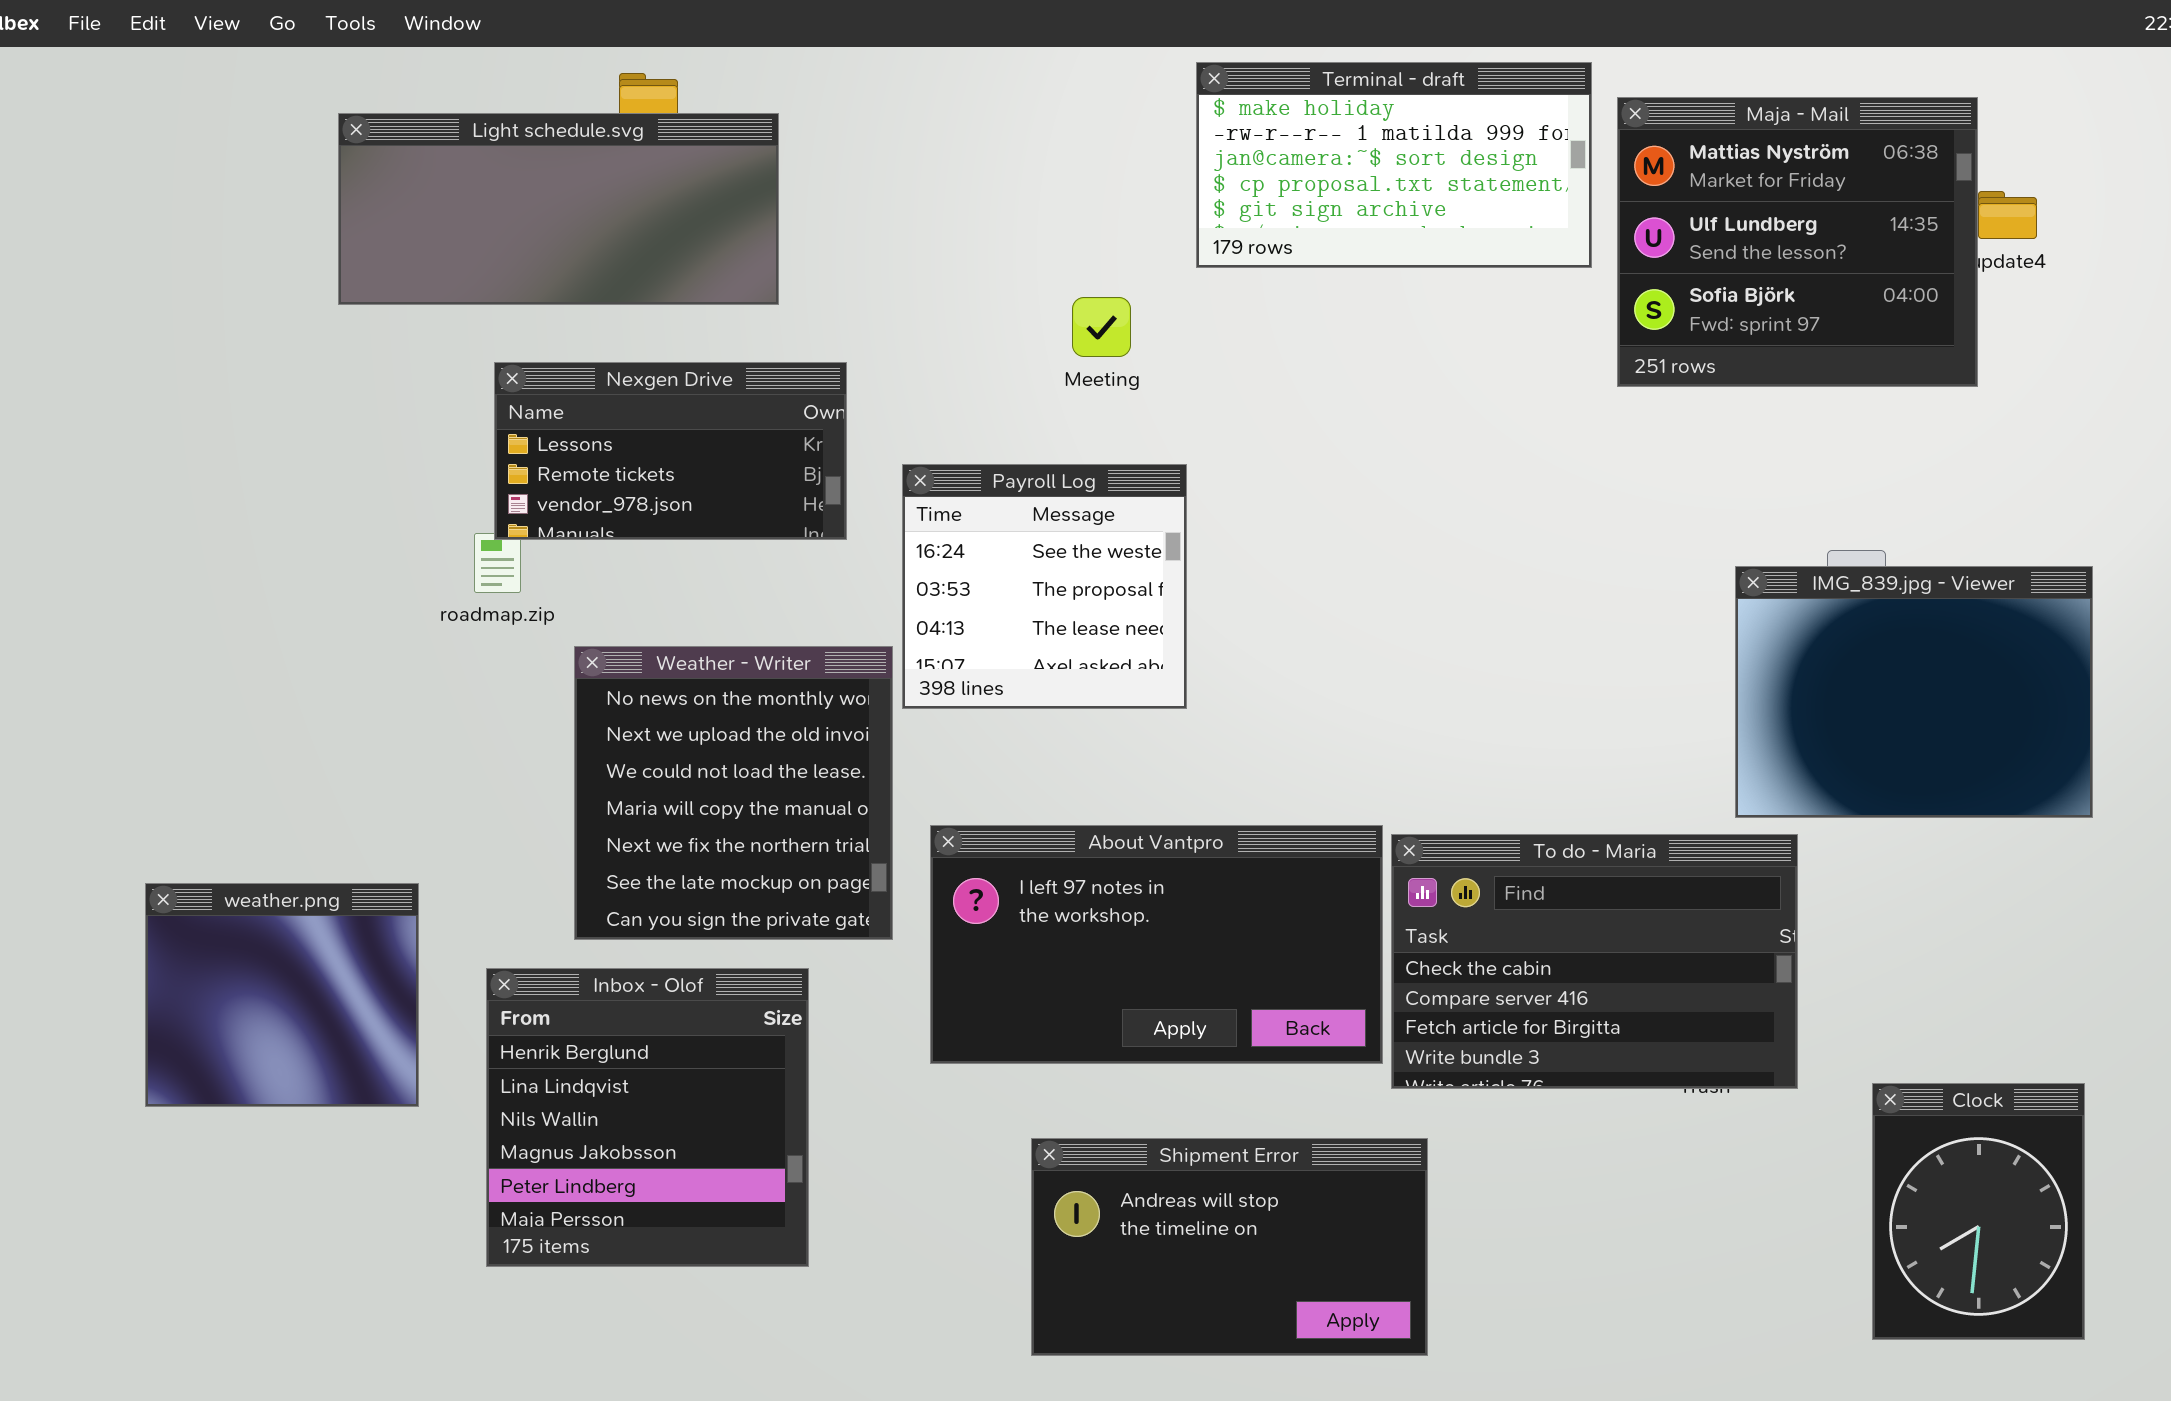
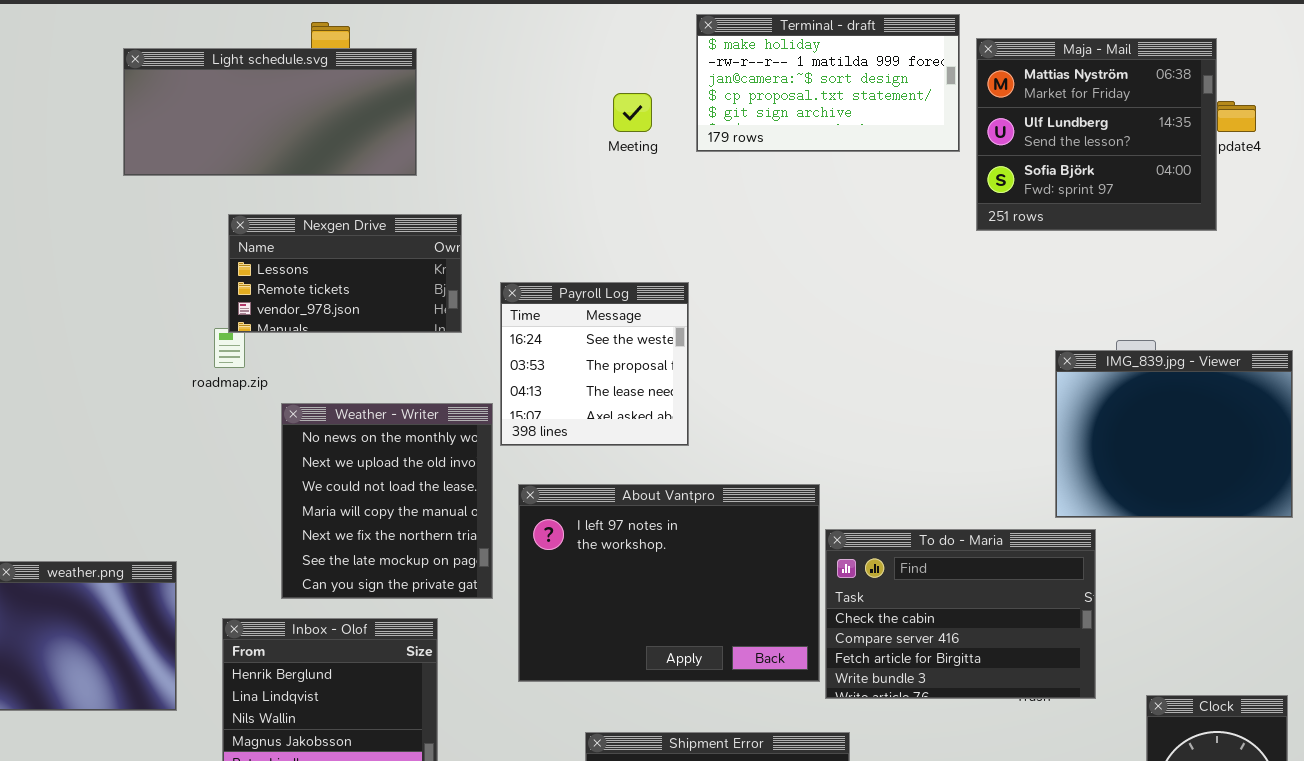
Meeting: [1072,297,1131,357] -> [613,93,652,132], moved
About Vantpro: [930,825,1383,1064] -> [518,484,820,682], resized

